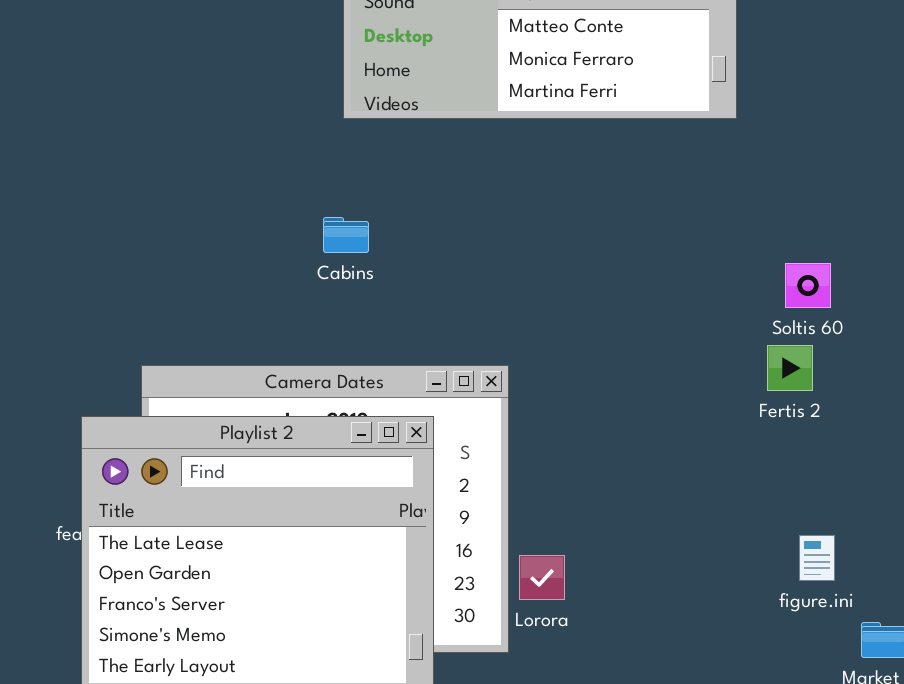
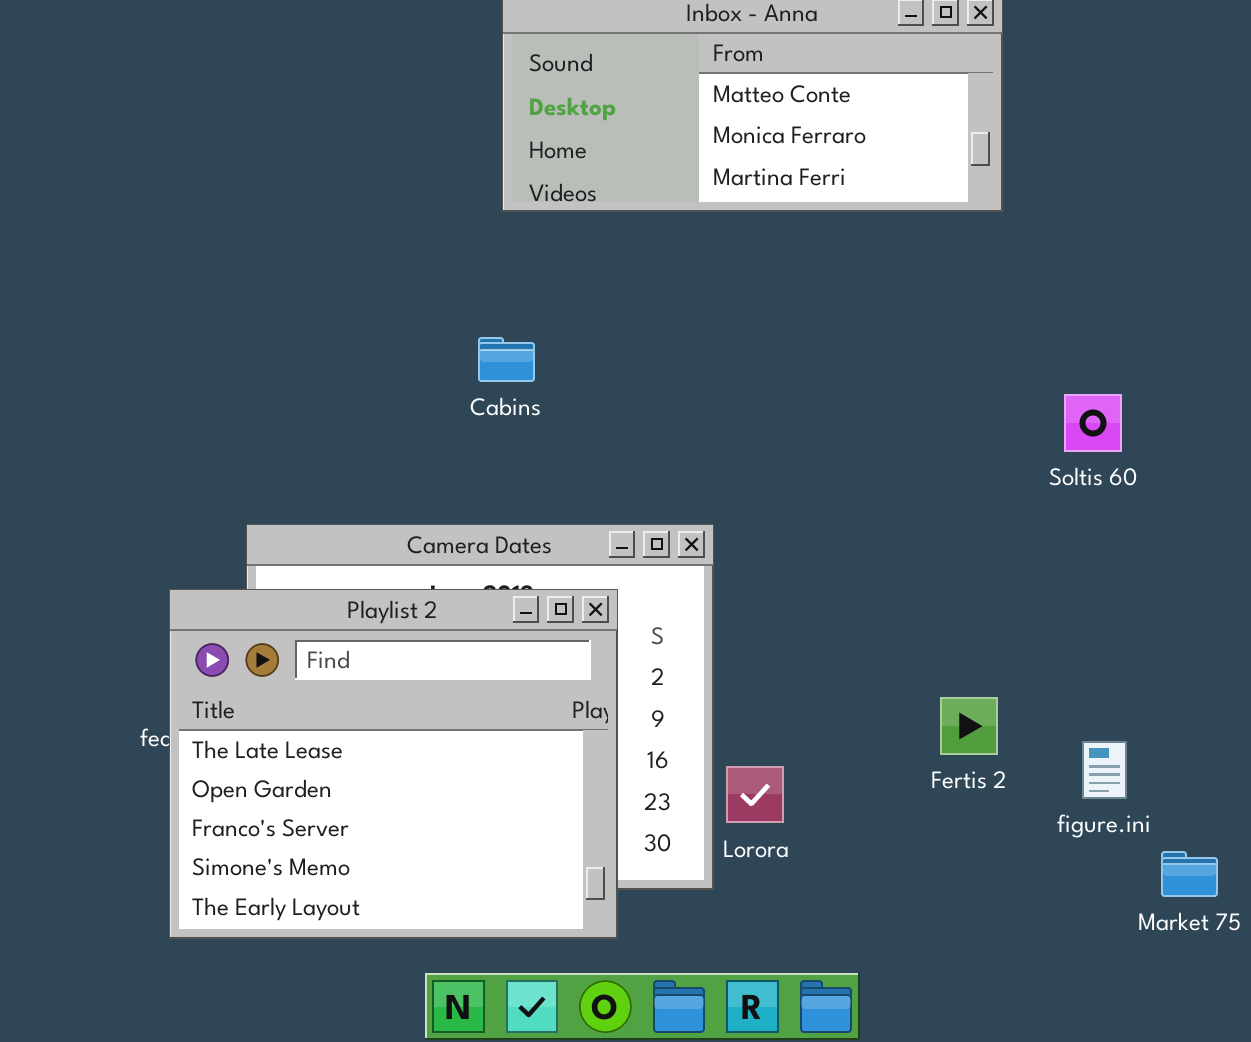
Fertis 2: [767,345,813,391] -> [940,697,998,755], moved

